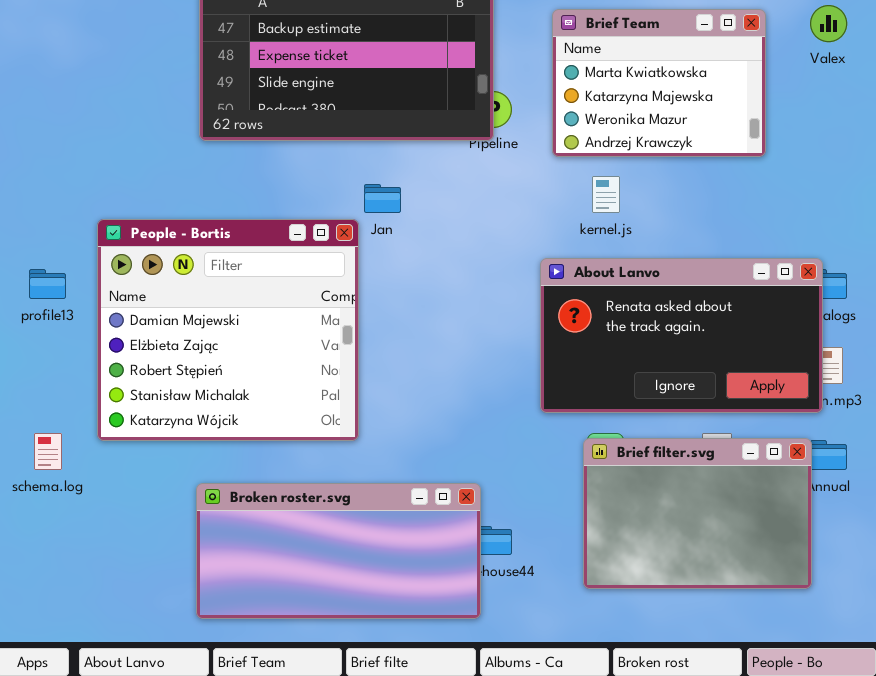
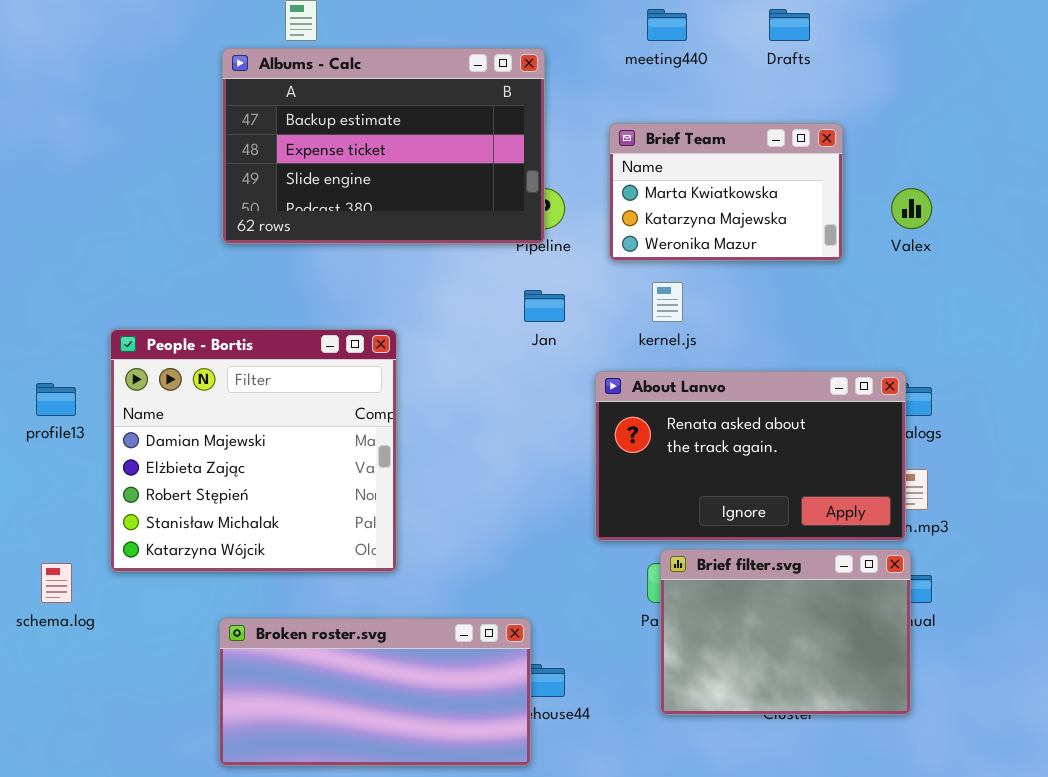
Valex: [810,5,847,42] -> [891,188,932,229], moved
Brief Team: [552,9,766,157] -> [609,123,843,261], resized
Jan: [364,184,401,213] -> [524,290,565,322], moved
Brief filter.svg: [583,438,812,589] -> [660,549,911,715], moved

